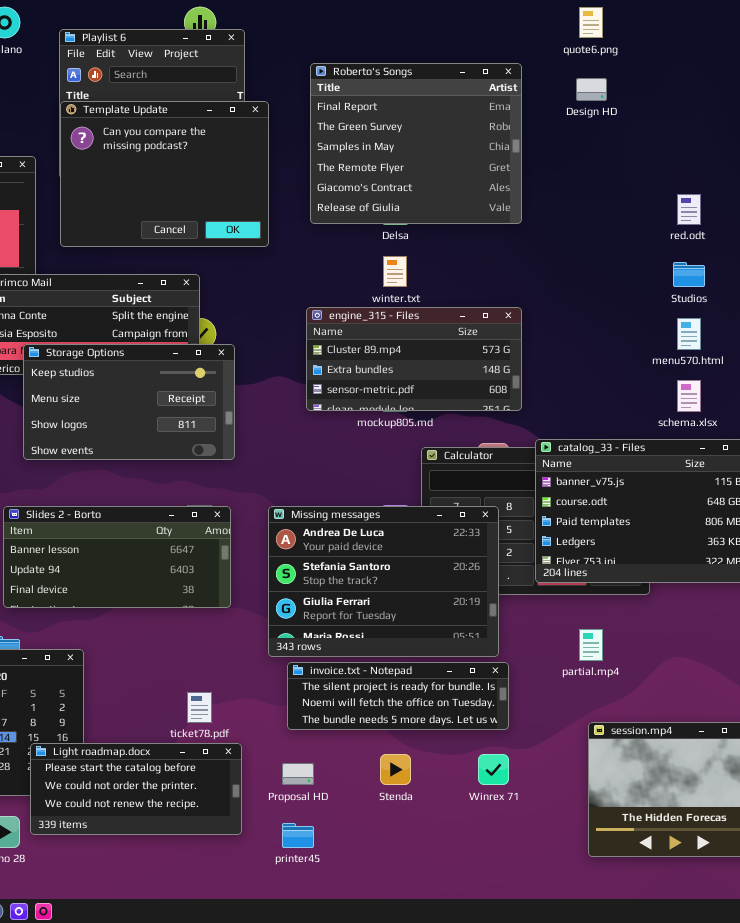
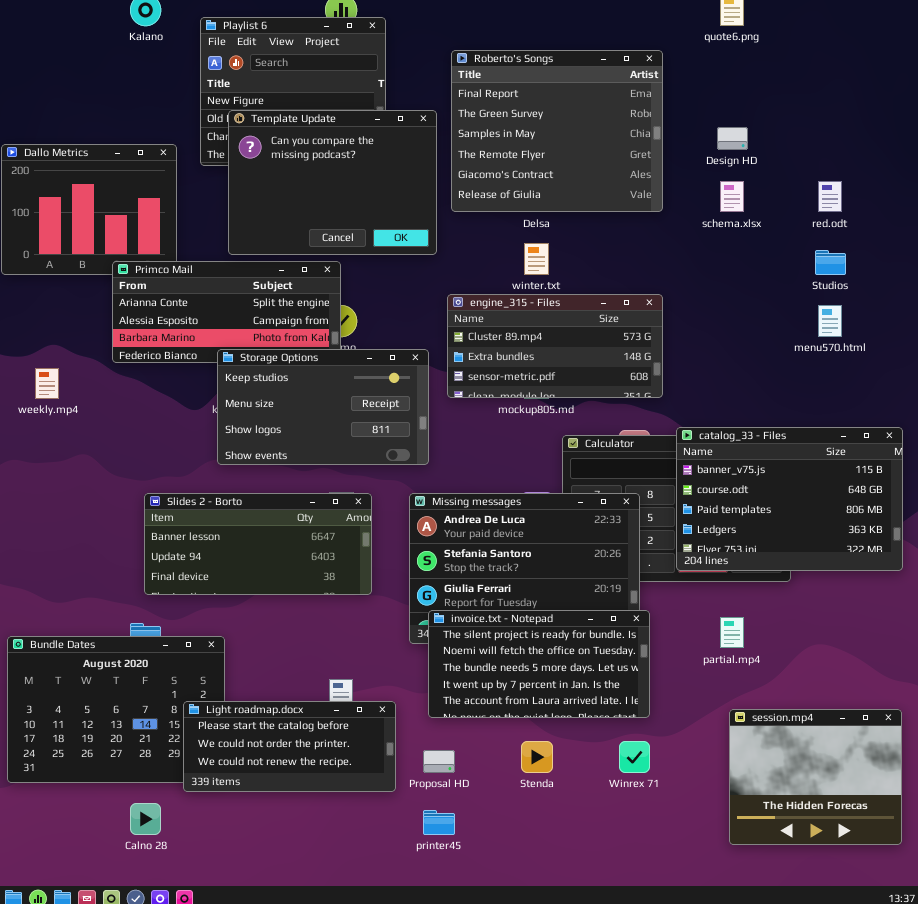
Design HD: [576,78,607,101] -> [717,127,748,150], moved
Template Update: [60,101,269,247] -> [228,110,437,255], moved
Storage Options: [23,344,235,460] -> [217,349,429,465], moved
schema.xlsx: [677,380,701,412] -> [720,181,744,212], moved
invoice.txt - Notepad: [287,662,509,730] -> [428,610,650,718], resized
Light roadmap.docx: [30,743,242,835] -> [183,701,396,792], moved

